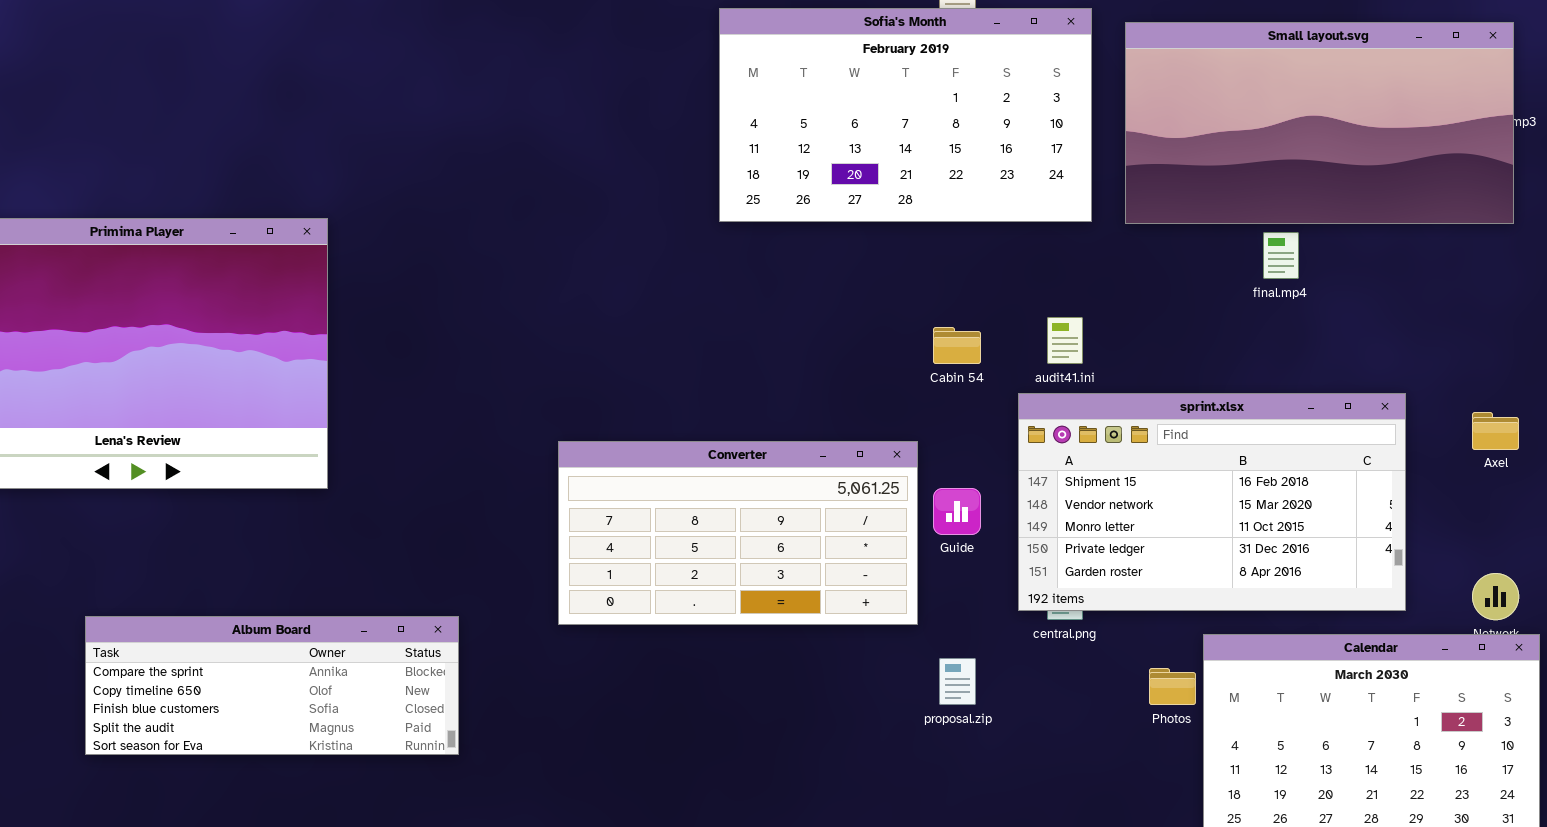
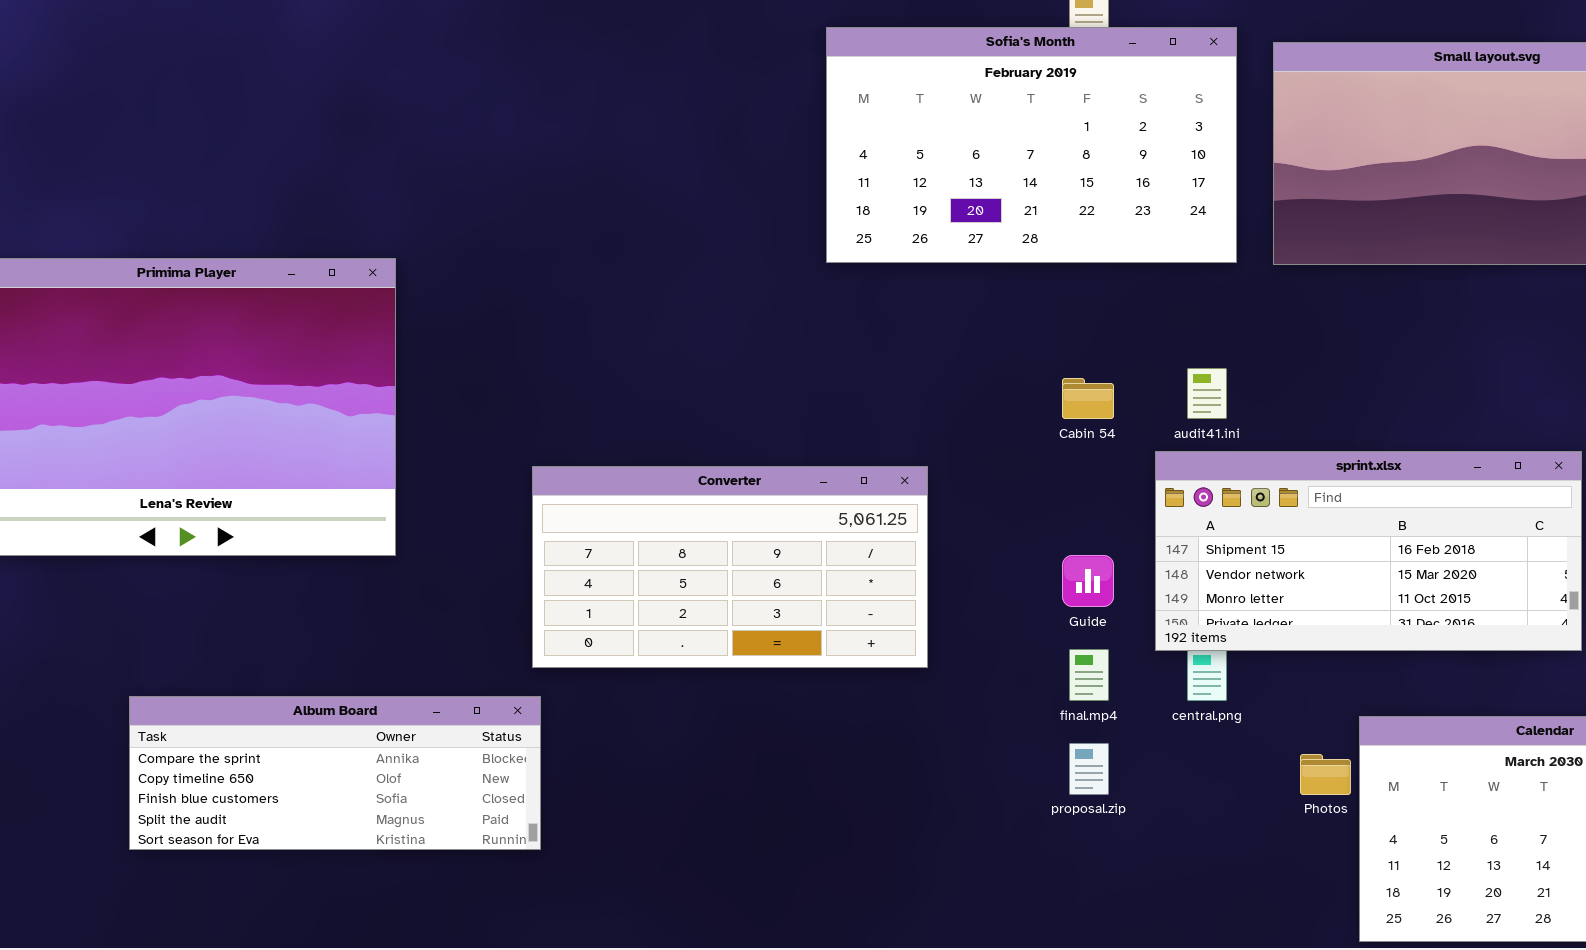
final.mp4: [1263,232,1299,279] -> [1069,649,1109,701], moved
sprint.xlsx: [1018,393,1406,611] -> [1155,451,1582,651], resized
Converter: [558,441,918,625] -> [532,466,928,668], moved

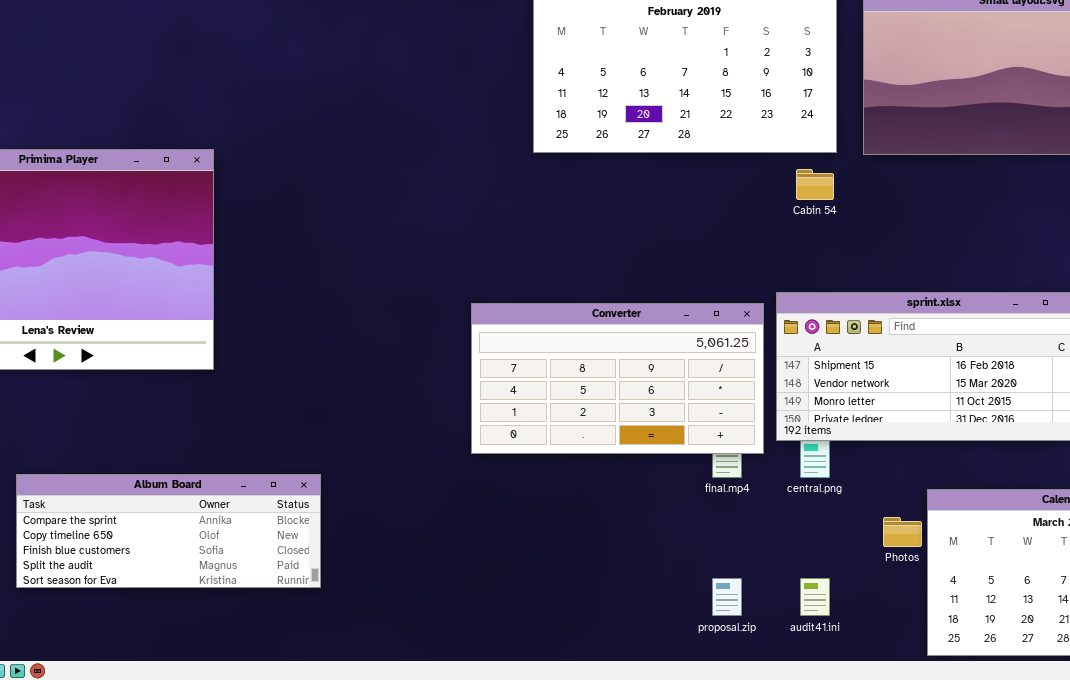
audit41.ini: [1187,368,1227,419] -> [800,578,830,616], moved
Cabin 54: [1062,378,1114,419] -> [796,169,834,200], moved
Converter: [532,466,928,668] -> [471,303,764,454], moved
proposal.zip: [1069,743,1109,795] -> [712,578,742,616], moved

